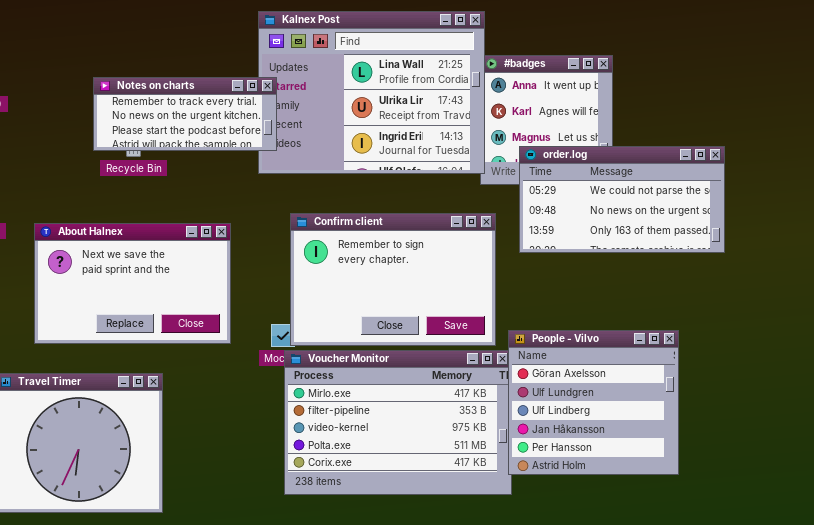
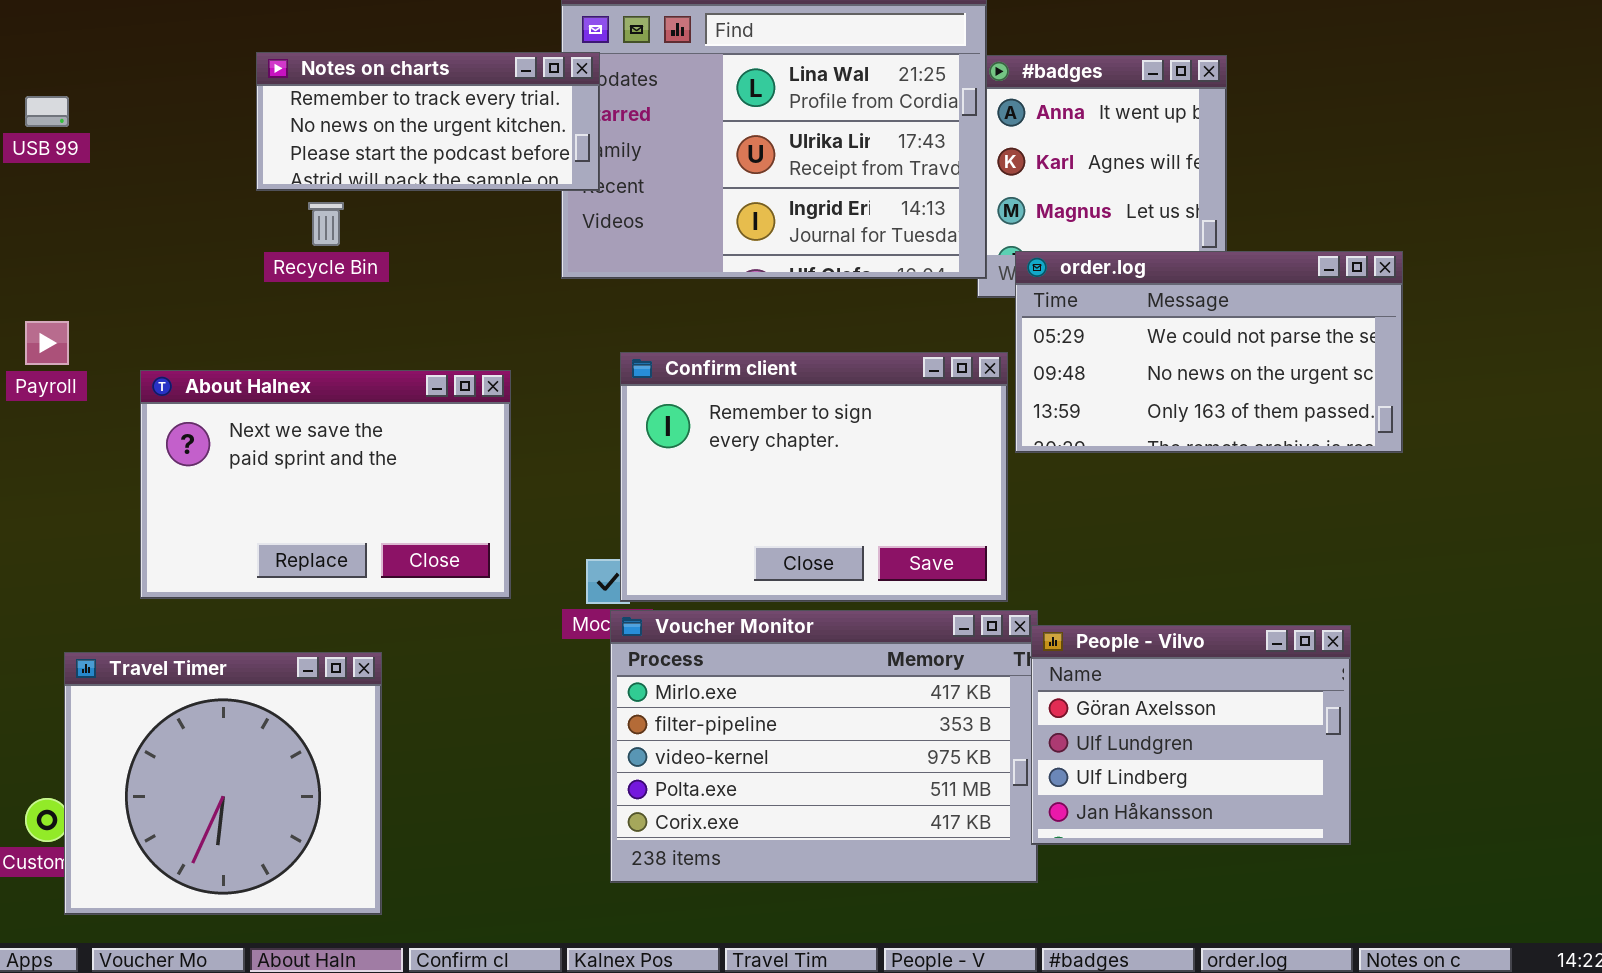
Notes on charts: [93,77,277,151] -> [256,52,600,191], moved
order.log: [519,146,725,253] -> [1015,251,1403,453], moved
People - Vilvo: [508,330,679,475] -> [1031,625,1351,845], resized

